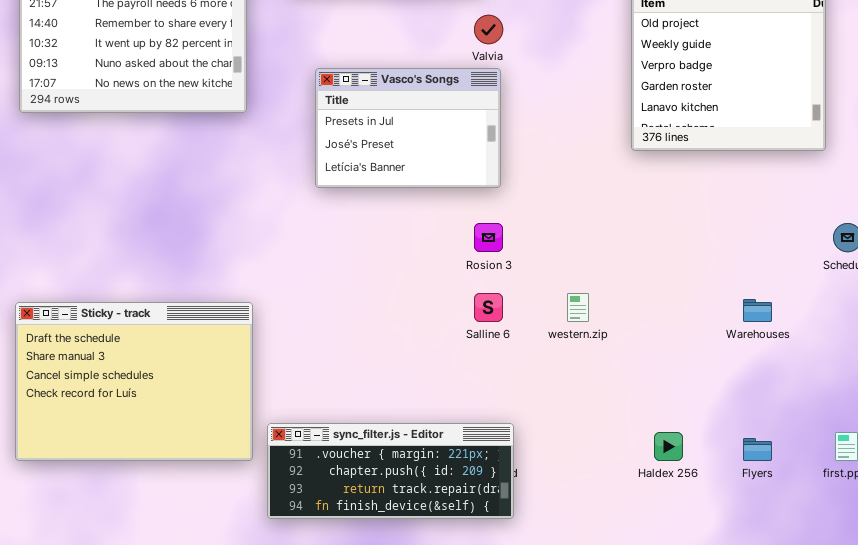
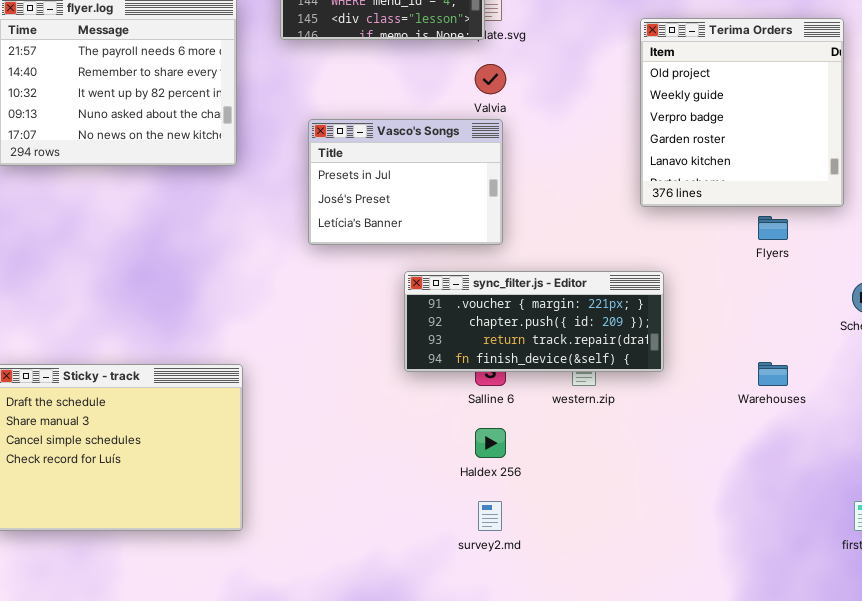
sync_filter.js - Editor: [267,423,514,519] -> [404,271,664,372], moved
Haldex 256: [654,432,683,461] -> [475,428,506,458], moved
Flyers: [743,438,772,461] -> [758,216,788,240], moved

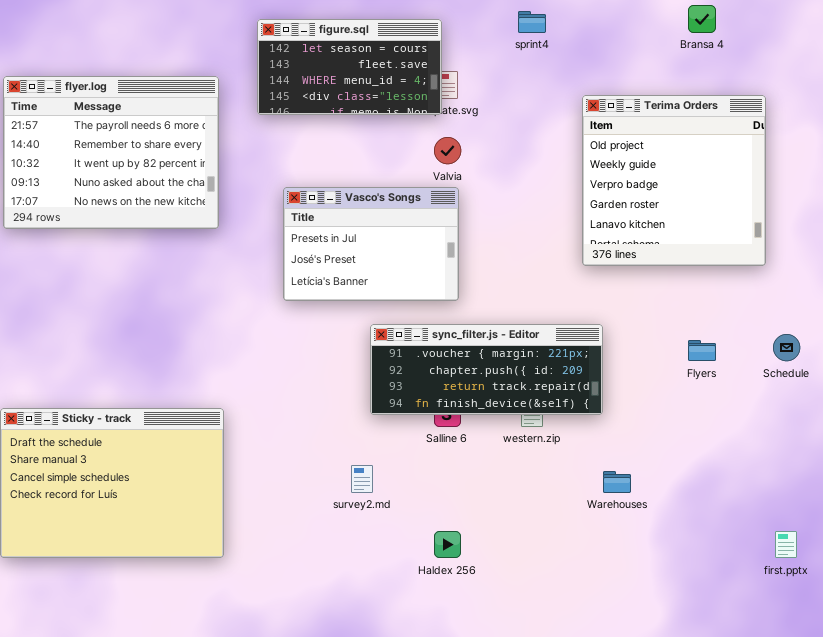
Flyers: [758,216,788,240] -> [688,340,716,361], moved
Warehouses: [758,362,788,386] -> [603,471,631,493], moved
Haldex 256: [475,428,506,458] -> [434,531,461,558], moved
survey2.md: [478,501,502,531] -> [351,465,373,493], moved

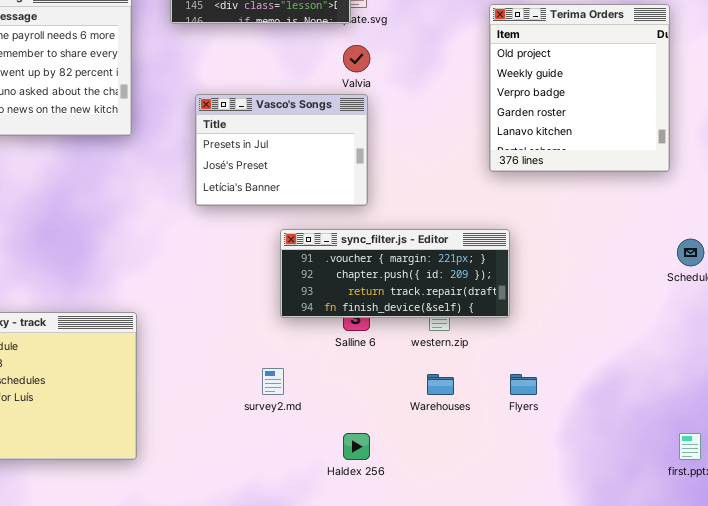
Flyers: [688,340,716,361] -> [510,374,537,395], moved
Warehouses: [603,471,631,493] -> [427,374,454,395], moved

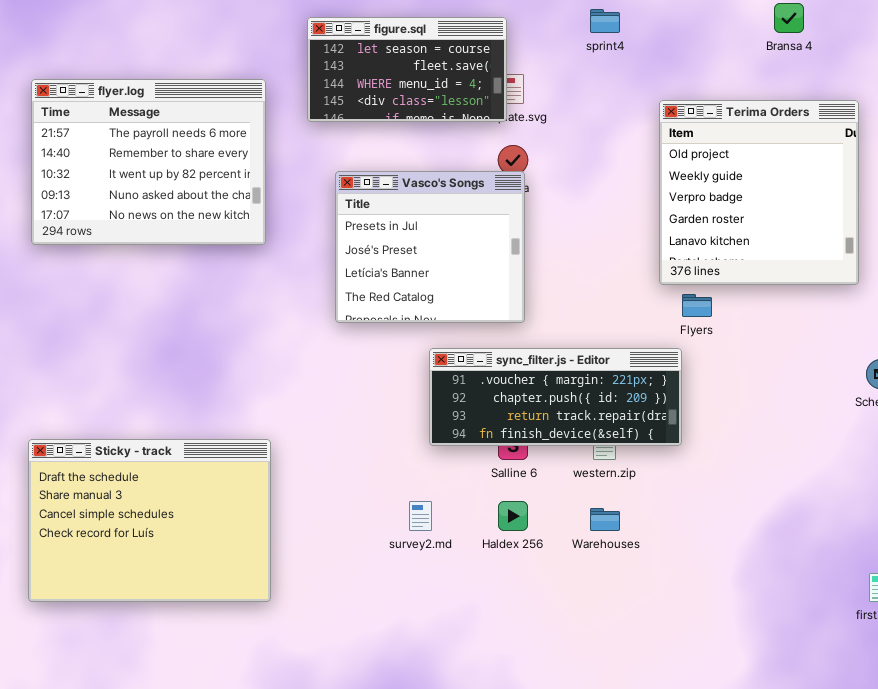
Vasco's Songs: [195,94,368,206] -> [335,171,525,323], resized
Flyers: [510,374,537,395] -> [682,294,712,317], moved
Haldex 256: [343,433,370,460] -> [498,501,528,531], moved

